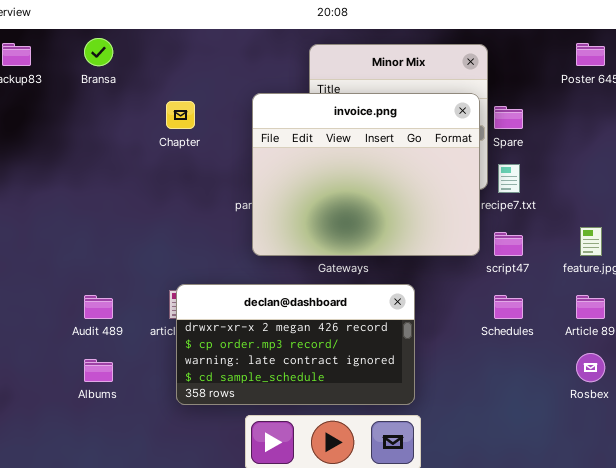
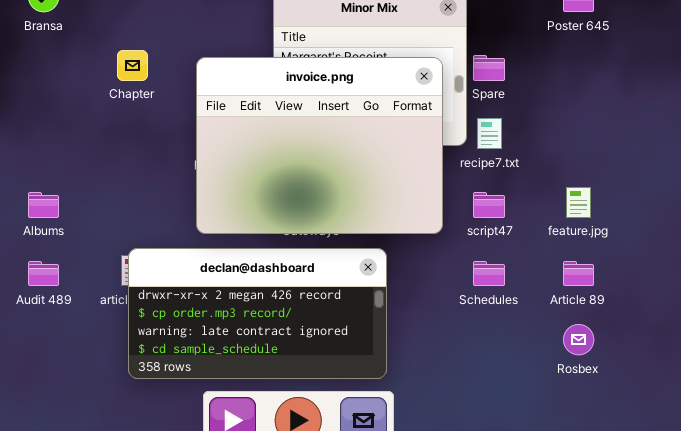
invoice.png: [252,93,480,256] -> [196,57,443,234], moved
Albums: [84,359,113,382] -> [28,192,59,218], moved

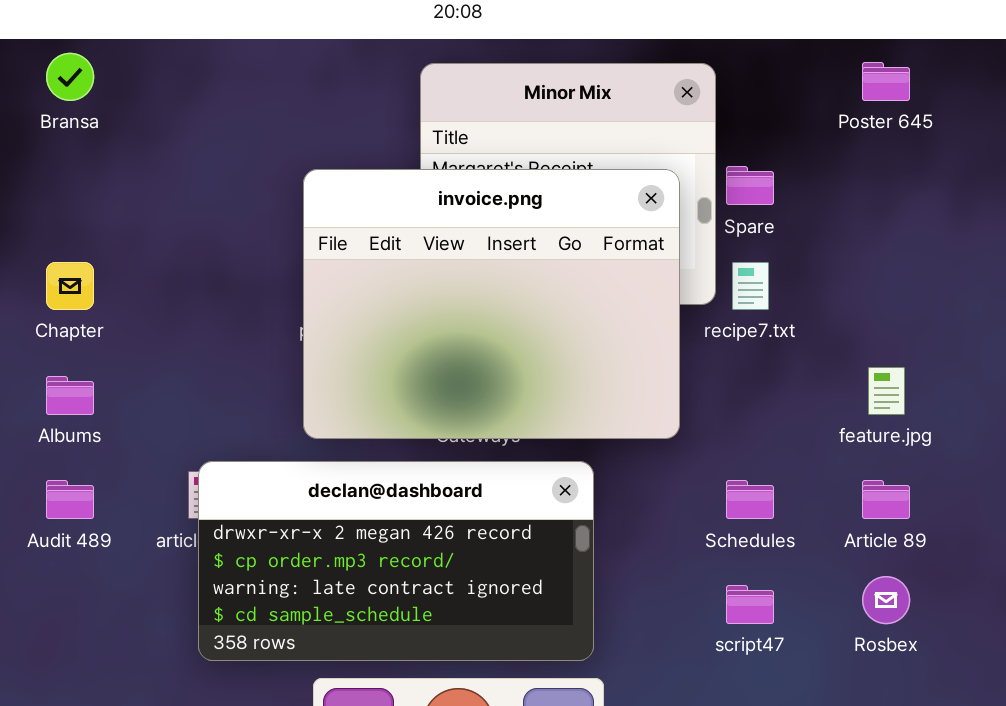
Chapter: [117,50,148,81] -> [46,262,94,310], moved
script47: [473,192,505,218] -> [726,585,774,624], moved

